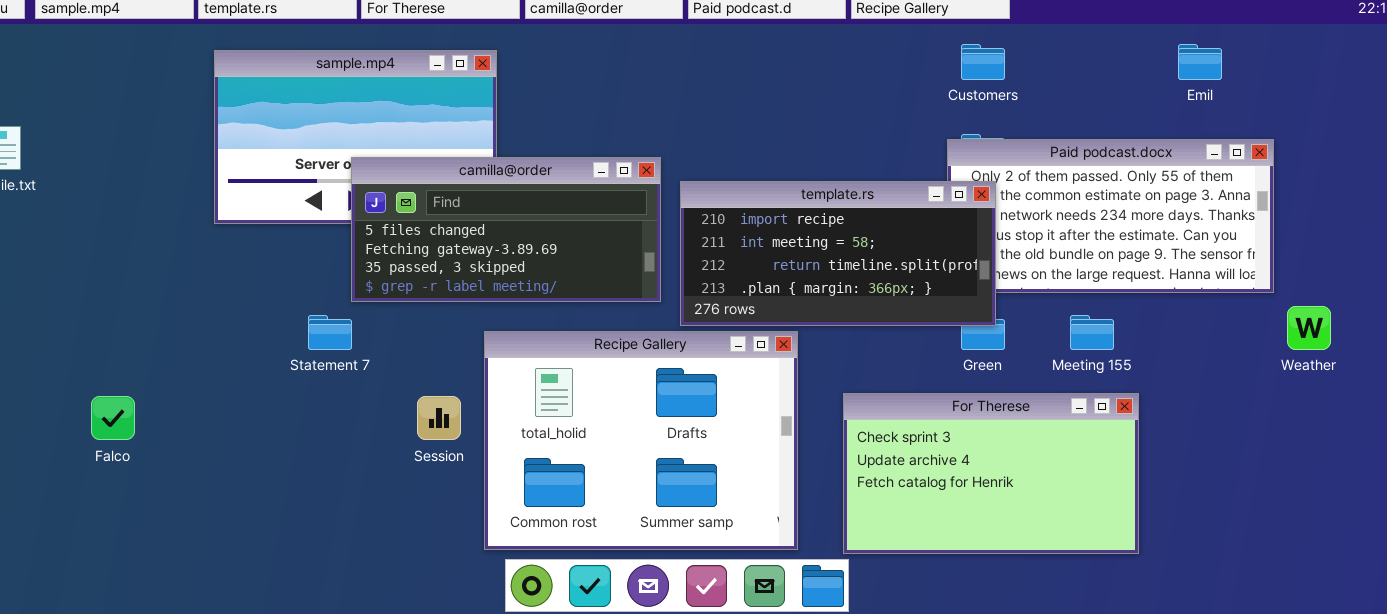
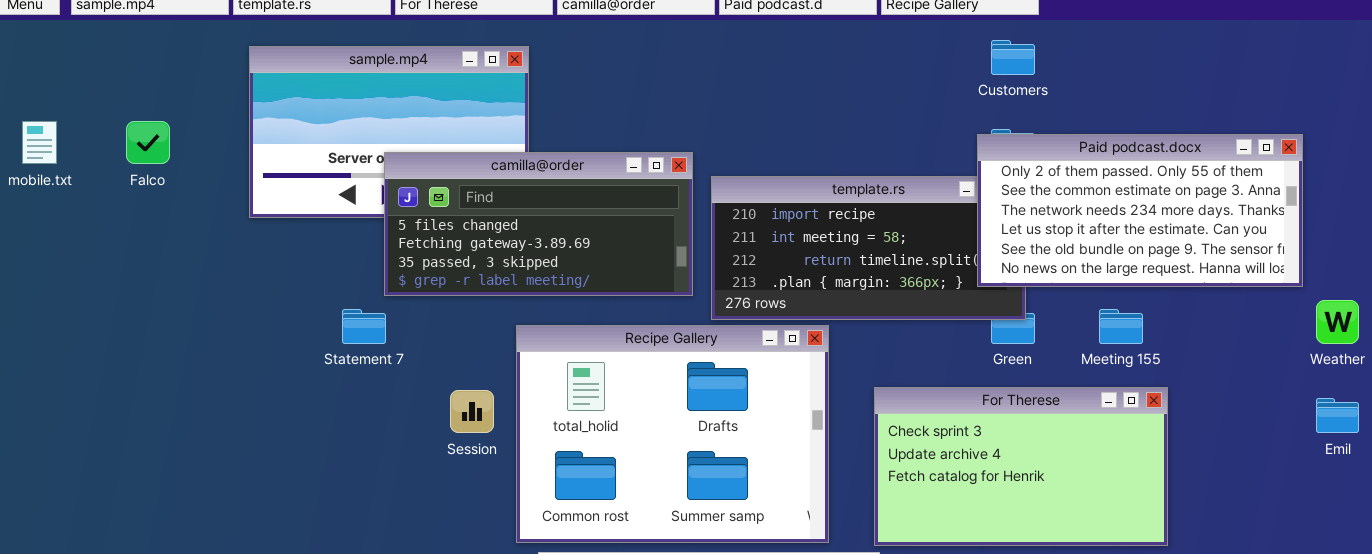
Emil: [1178,44,1222,80] -> [1316,398,1359,433], moved
Paid podcast.docx: [947,139,1274,293] -> [977,134,1303,287], raised
Falco: [91,396,135,440] -> [126,121,170,164], moved

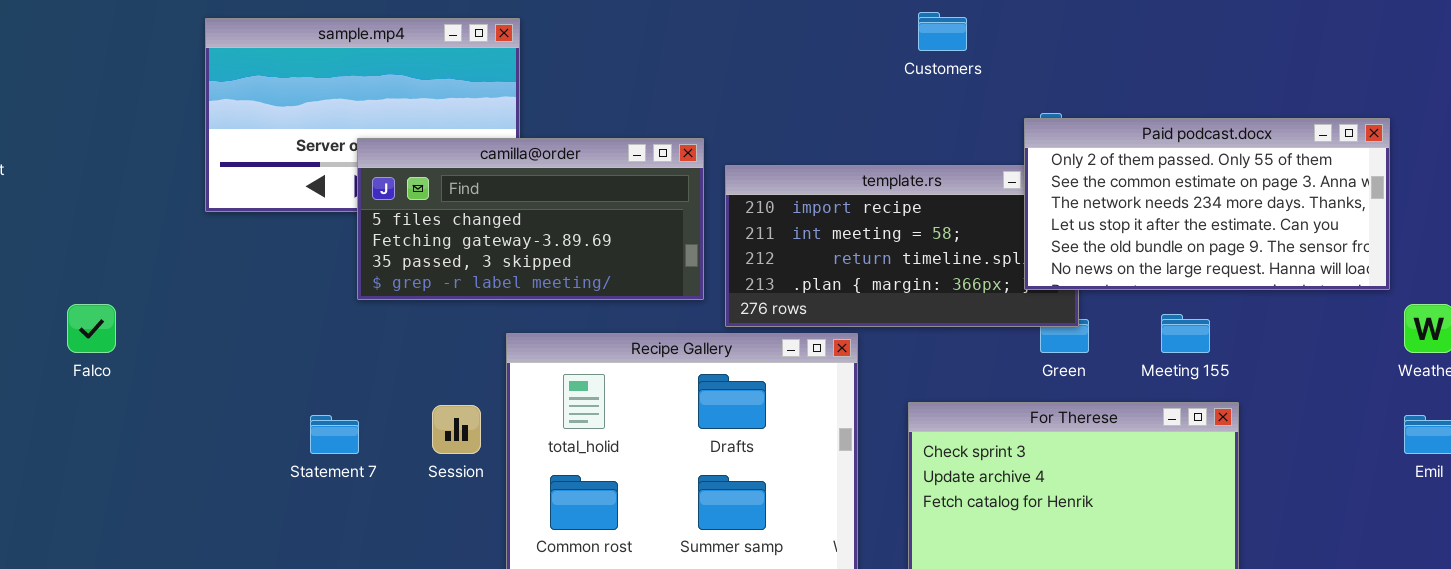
Customers: [991,40,1035,75] -> [918,12,967,51], moved
Falco: [126,121,170,164] -> [67,304,116,353], moved
Statement 7: [342,309,386,344] -> [310,415,359,454], moved

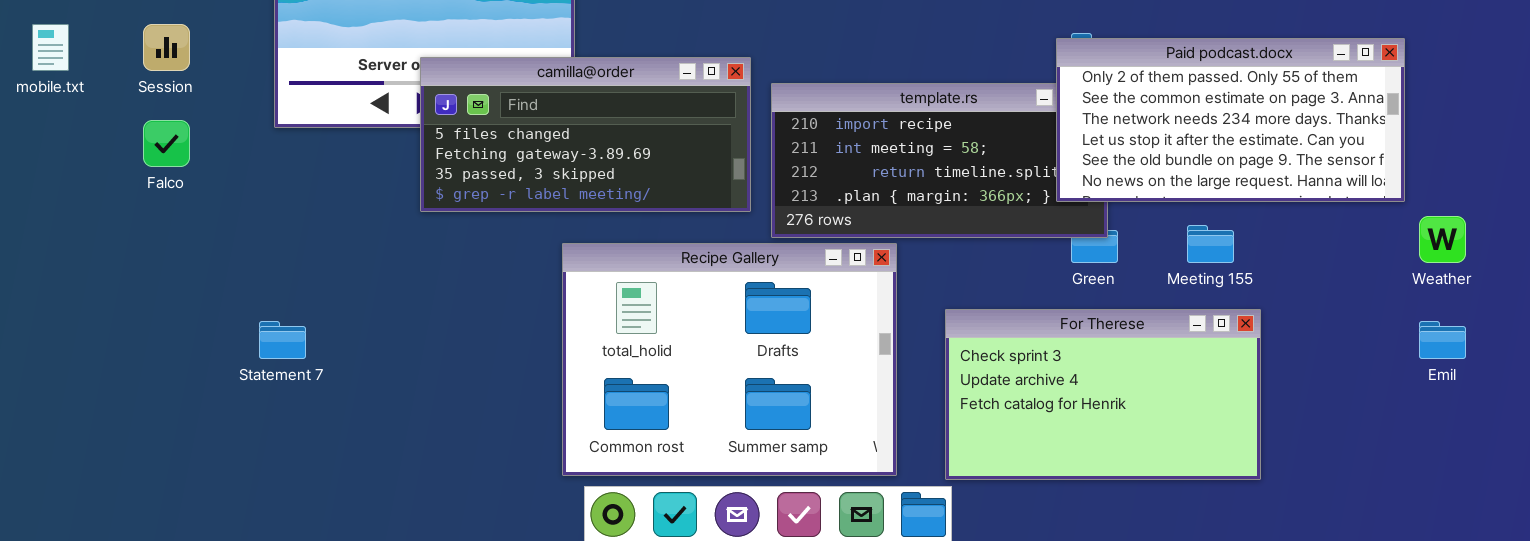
Falco: [67,304,116,353] -> [143,120,190,167], moved
Session: [432,405,481,454] -> [143,24,190,71], moved
Statement 7: [310,415,359,454] -> [259,321,306,359], moved

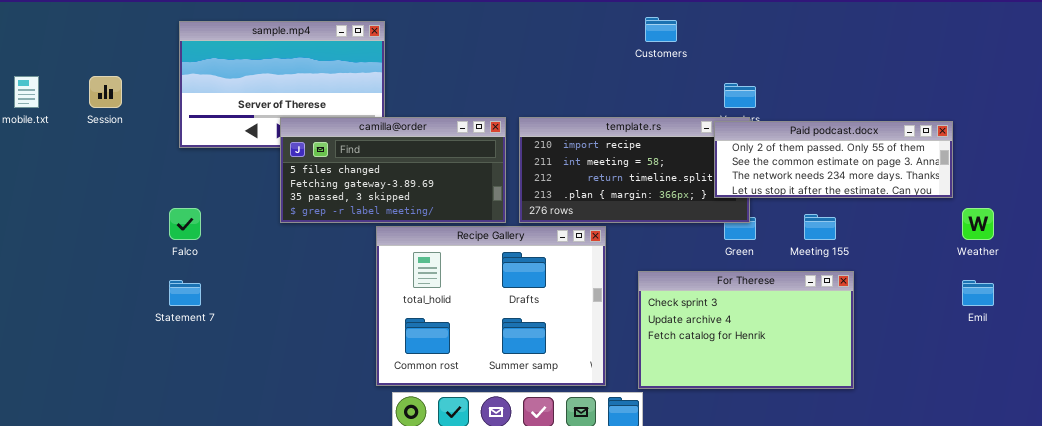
Paid podcast.docx: [1056,38,1405,202] -> [714,121,953,198], resized
camilla@order: [420,57,751,212] -> [280,117,506,223], moved
Falco: [143,120,190,167] -> [169,208,201,240], moved

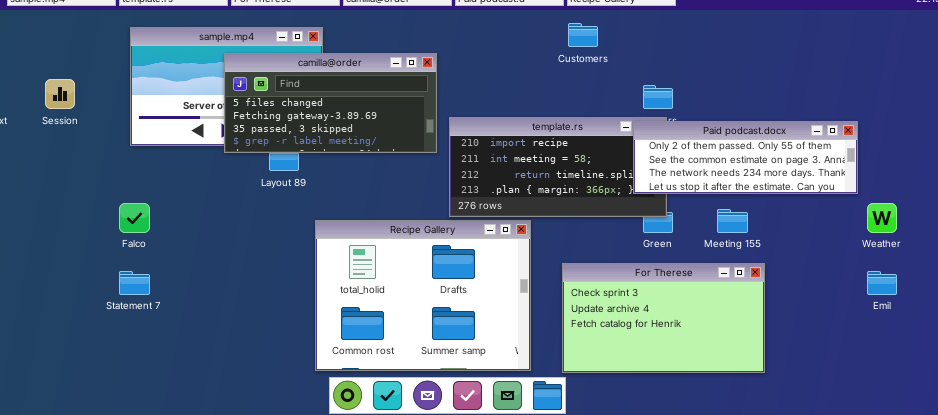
camilla@order: [280,117,506,223] -> [224,53,437,153], moved

